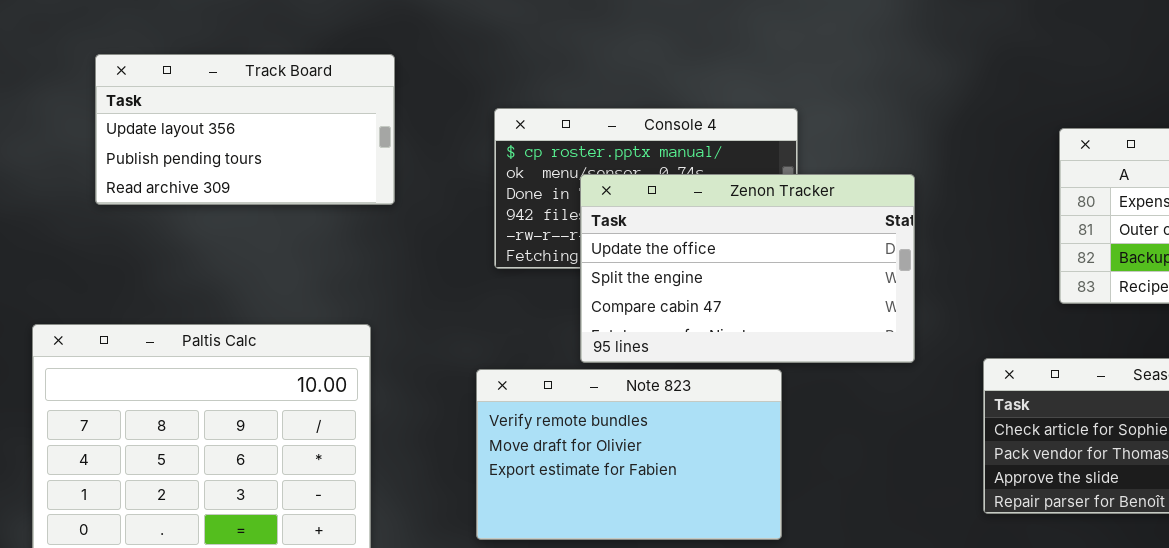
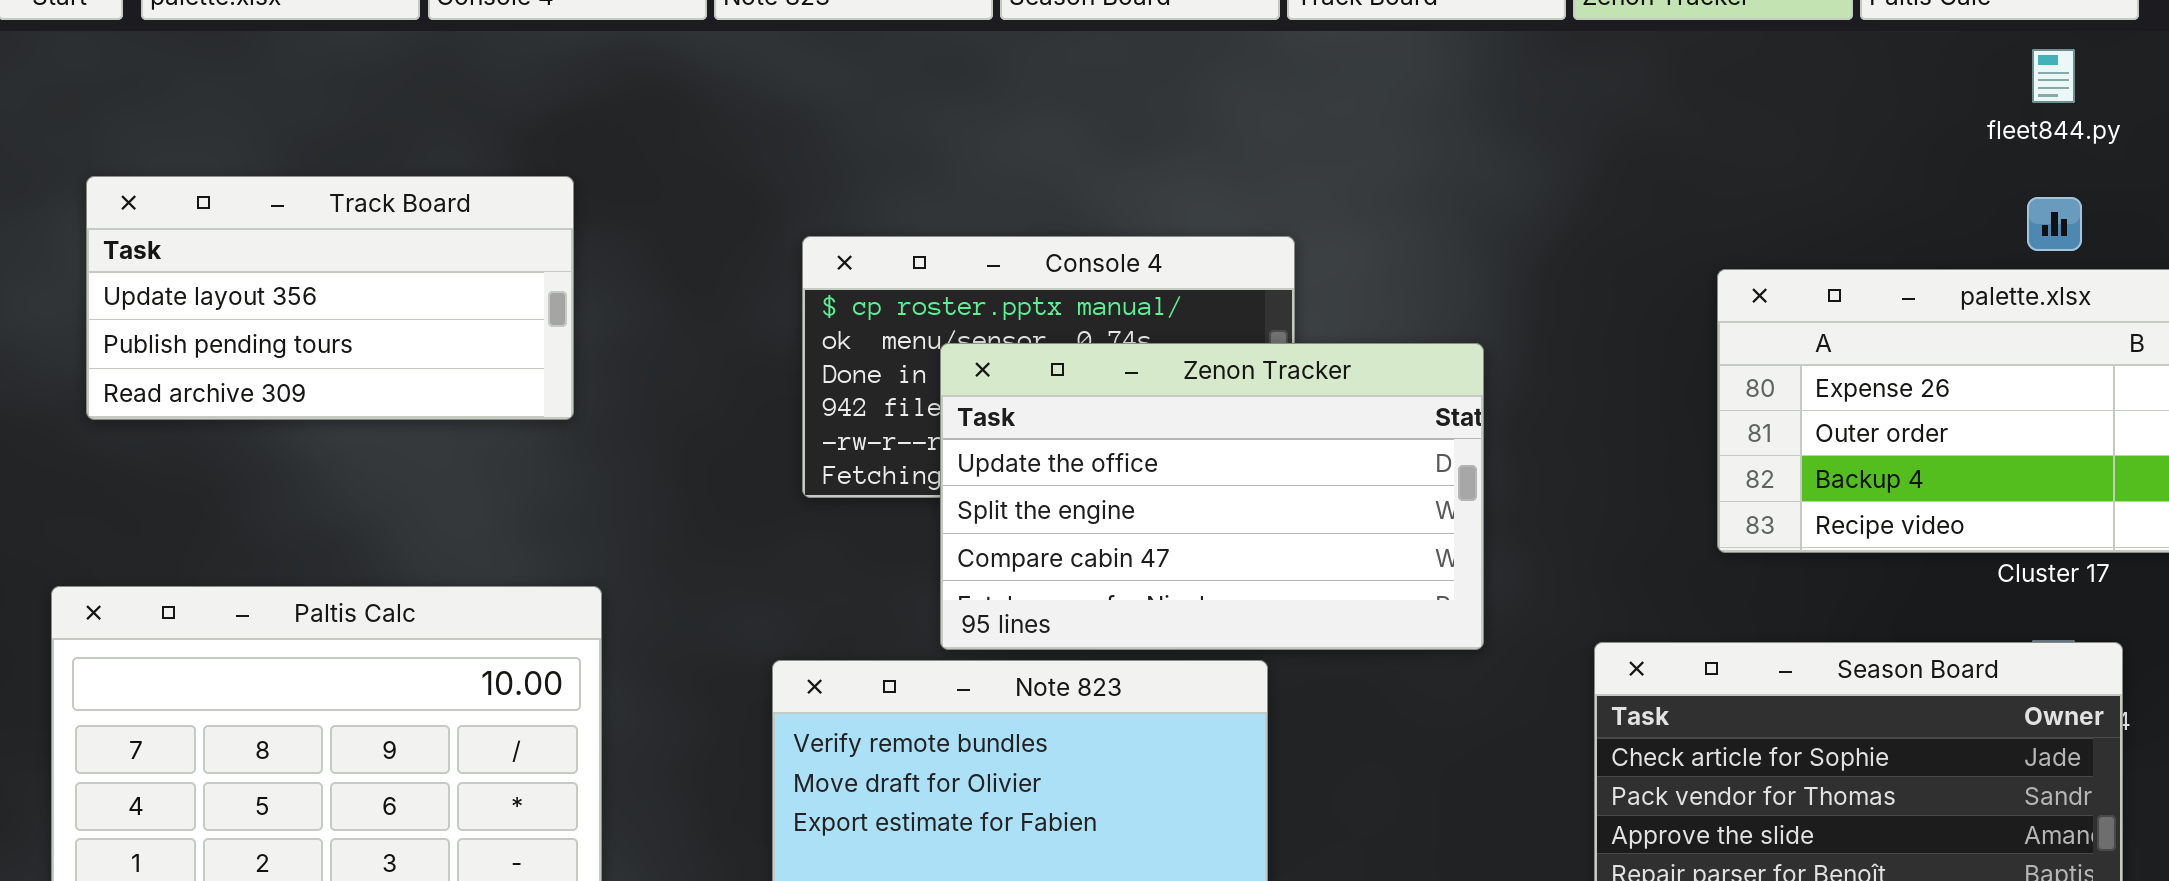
Track Board: [95,54,395,205] -> [86,176,574,420], moved

